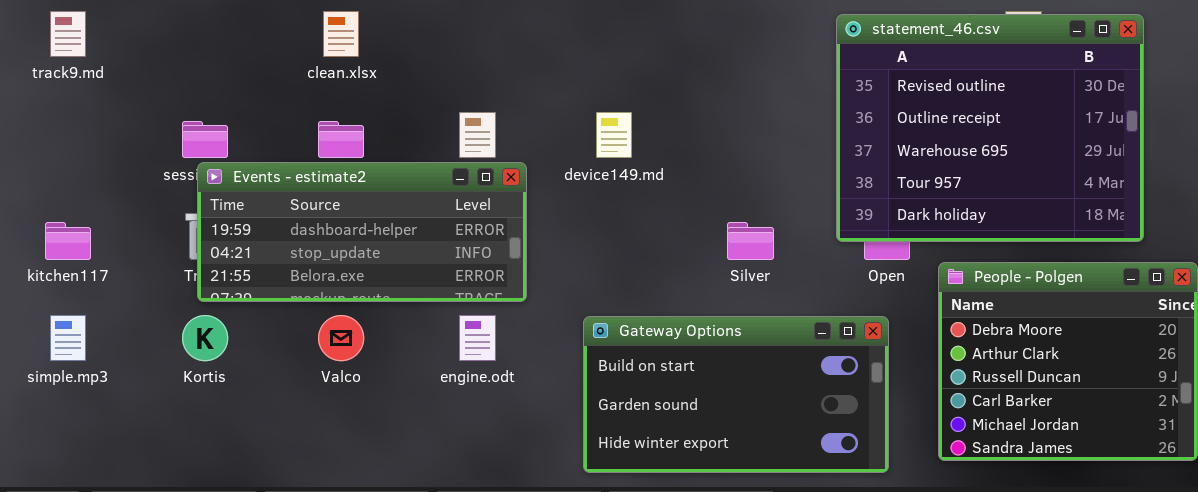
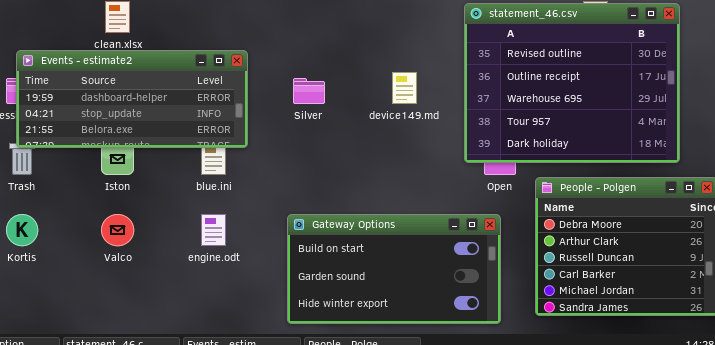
device149.md: [596,112,632,158] -> [392,72,417,104], moved
Events - estimate2: [197,162,527,302] -> [16,50,248,148], moved
Silver: [727,222,774,260] -> [293,78,325,104], moved

